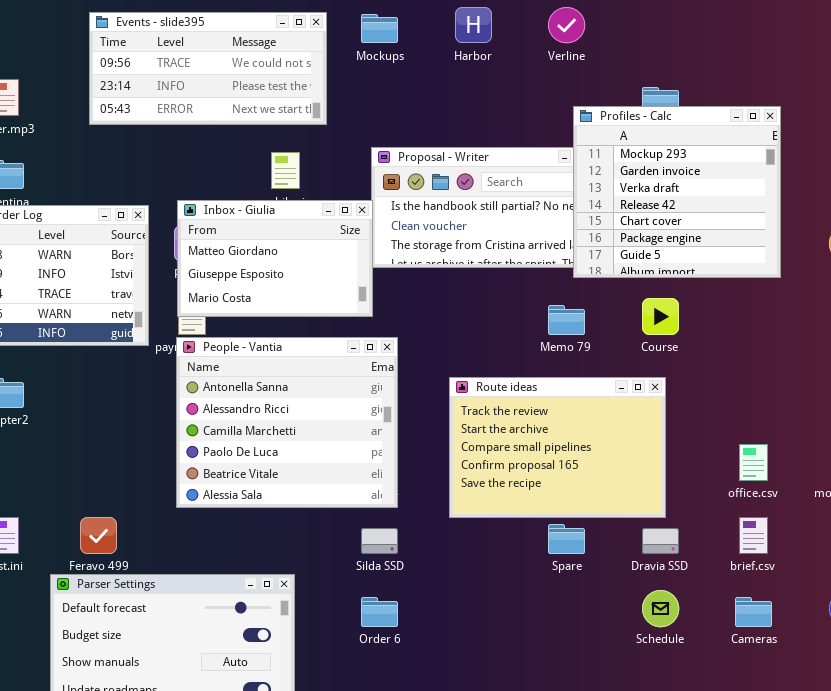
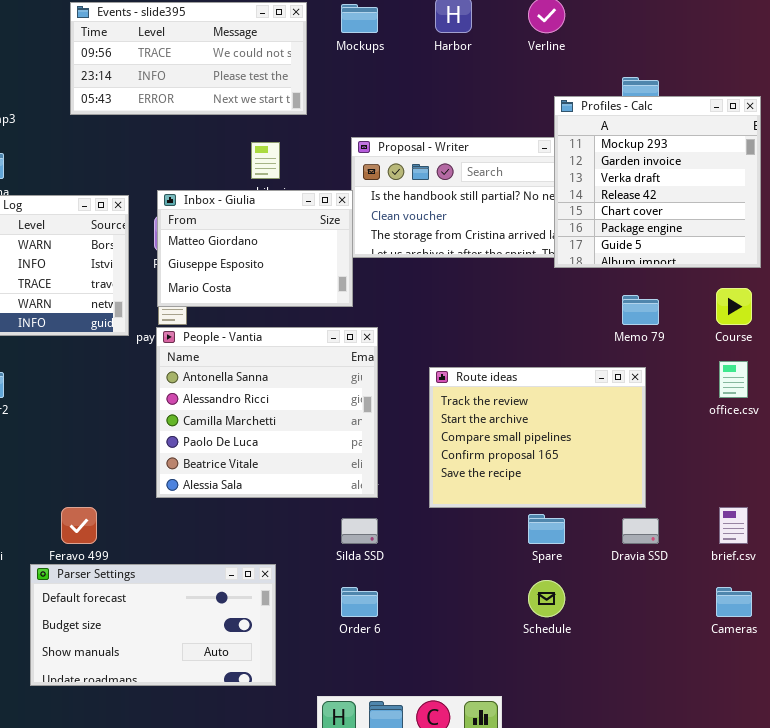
Course: [642,298,679,335] -> [716,288,752,325], moved
Memo 79: [548,305,585,335] -> [622,295,659,325], moved
office.csv: [739,444,768,481] -> [719,361,748,398], moved
Schedule: [642,590,679,627] -> [528,580,565,617], moved

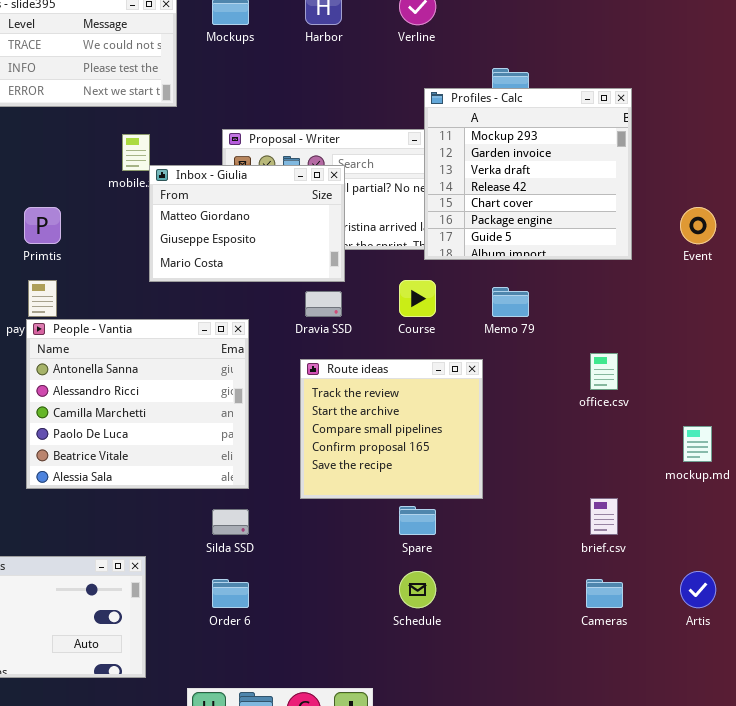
Inbox - Giulia: [157,190,353,307] -> [149,165,345,282], moved
Course: [716,288,752,325] -> [399,280,436,317], moved
Route ideas: [429,367,646,508] -> [300,359,483,499], resized
Dravia SSD: [622,518,659,544] -> [305,291,342,317], moved

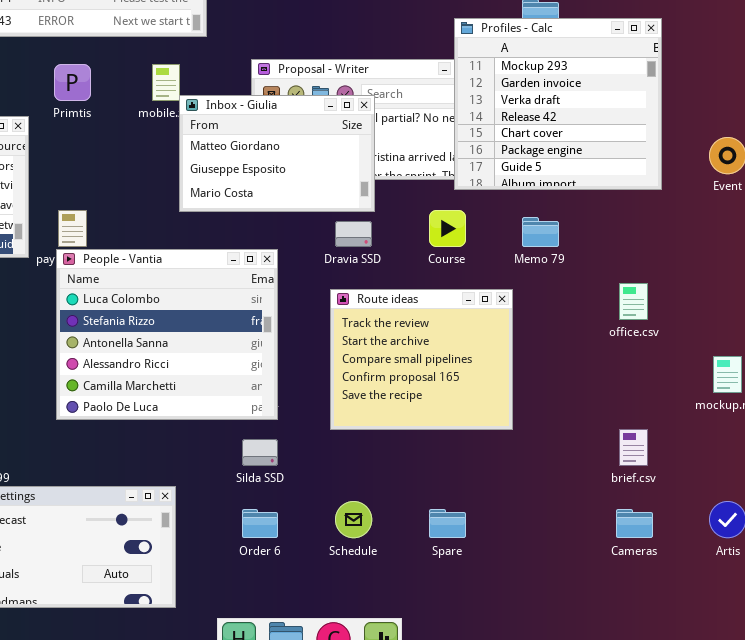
Primtis: [24,207,61,244] -> [54,64,91,101], moved
People - Vantia: [26,319,249,489] -> [56,249,278,420], scrolled up 2 rows
Spare: [399,506,436,535] -> [429,509,466,538], moved
Schedule: [399,571,436,608] -> [335,501,372,538], moved

